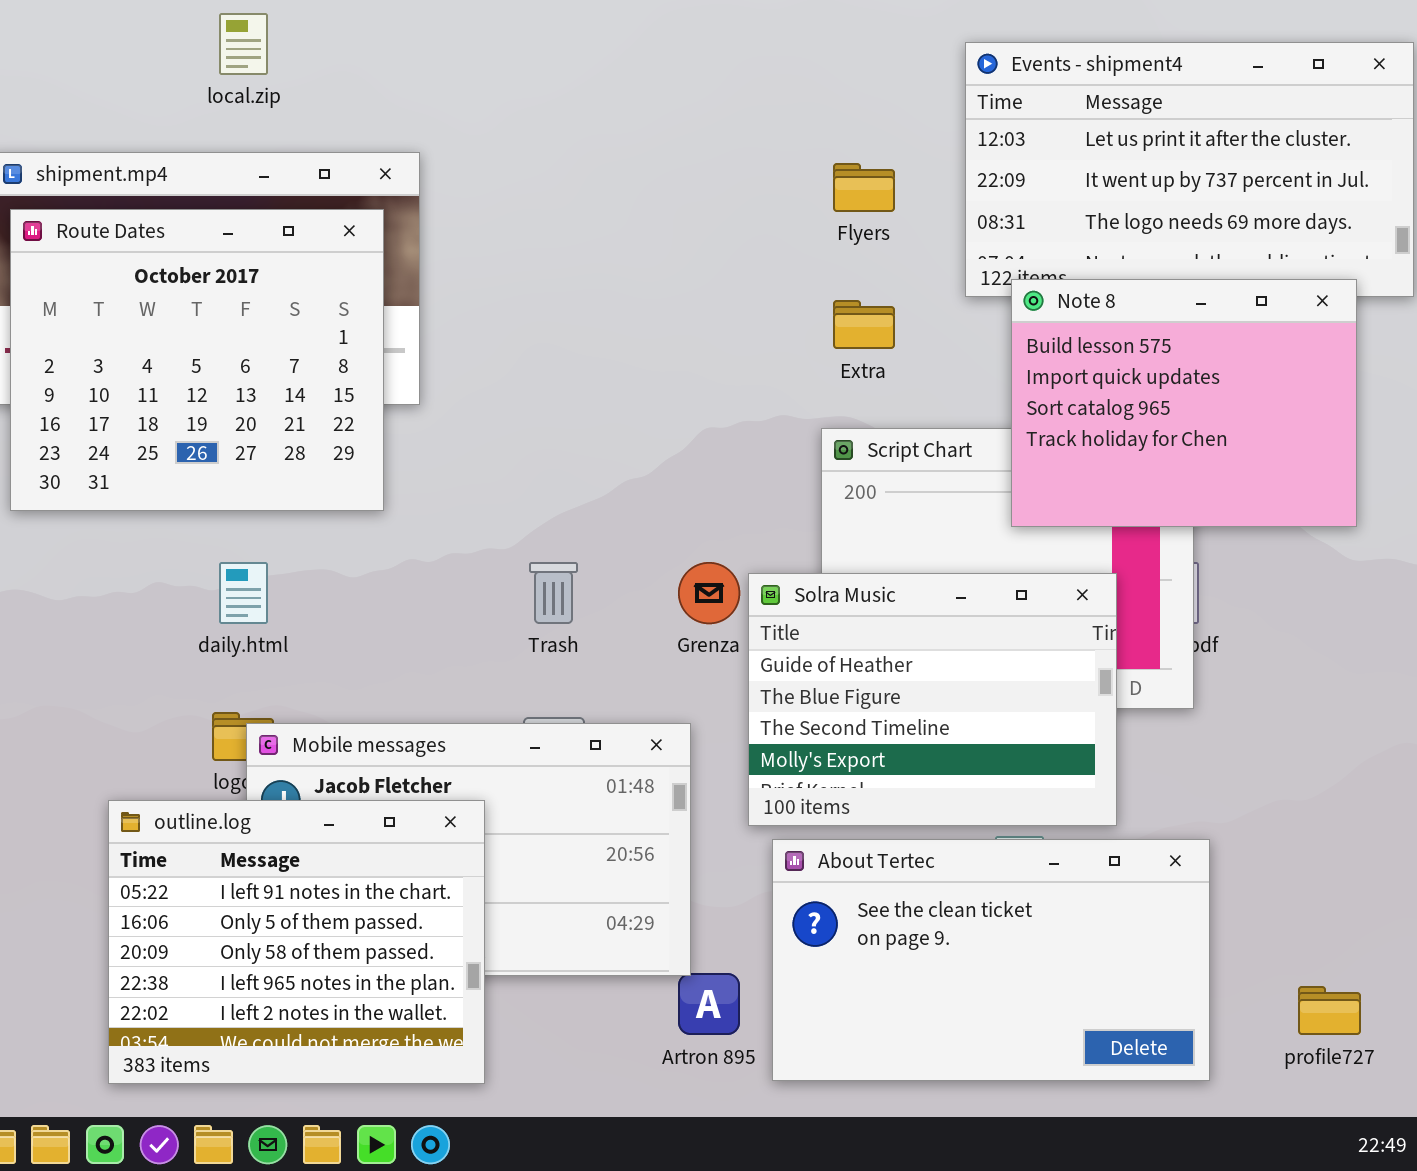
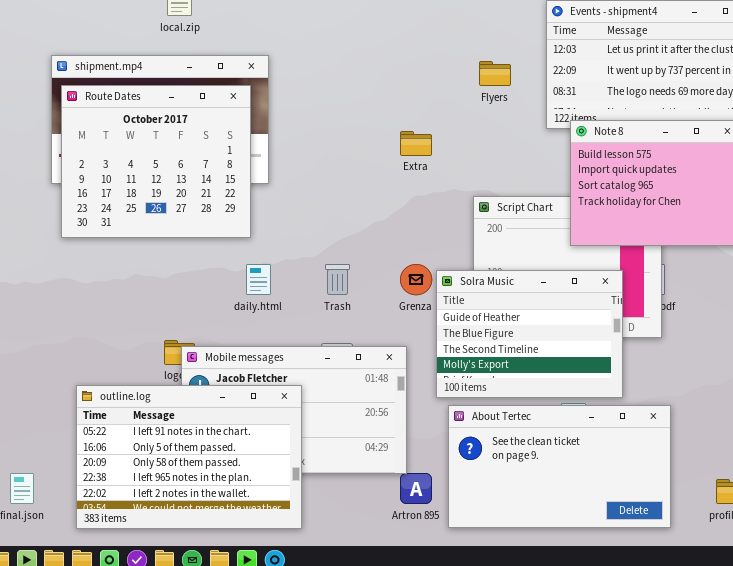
Extra: [833,300,895,349] -> [400,131,432,156], moved
daily.html: [219,562,268,624] -> [246,264,271,295], moved
outline.log: [108,800,485,1084] -> [76,385,302,529], resized

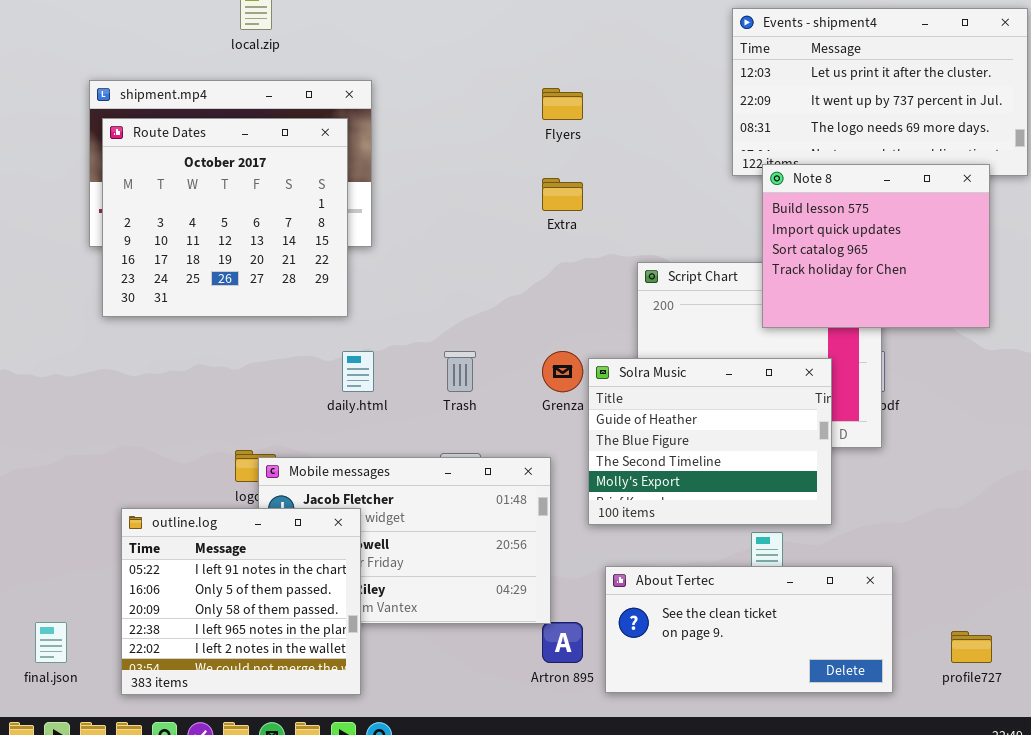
Flyers: [479,61,511,86] -> [542,88,583,120], moved
outline.log: [76,385,302,529] -> [121,508,361,695], resized
About Tertec: [448,405,671,528] -> [605,566,893,693], resized

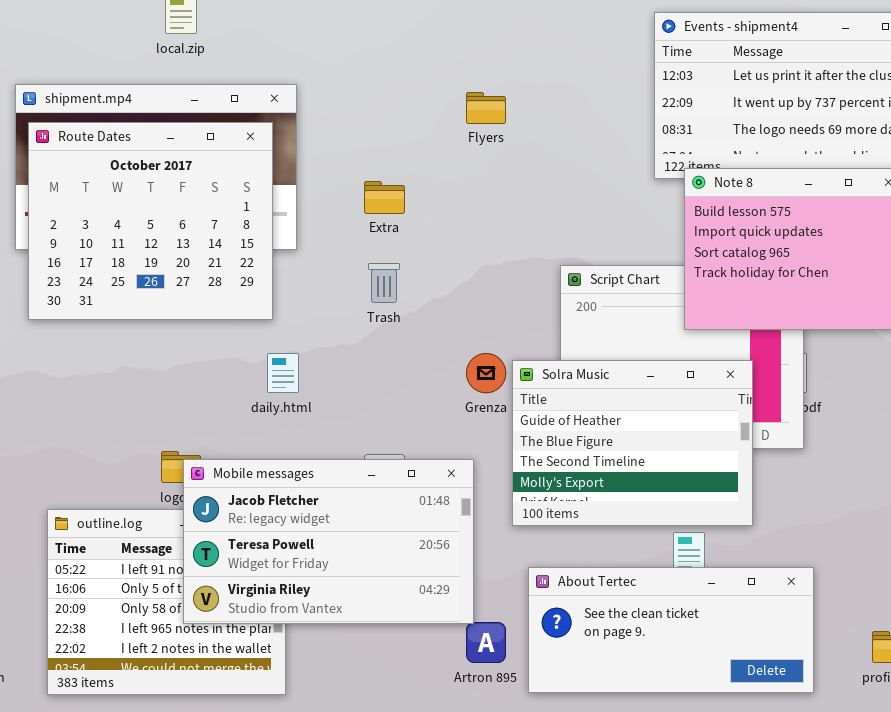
Extra: [542,178,583,211] -> [364,181,405,214], moved
Trash: [444,351,476,392] -> [368,263,400,303], moved
Mobile messages: [258,457,551,624] -> [183,459,474,624], raised

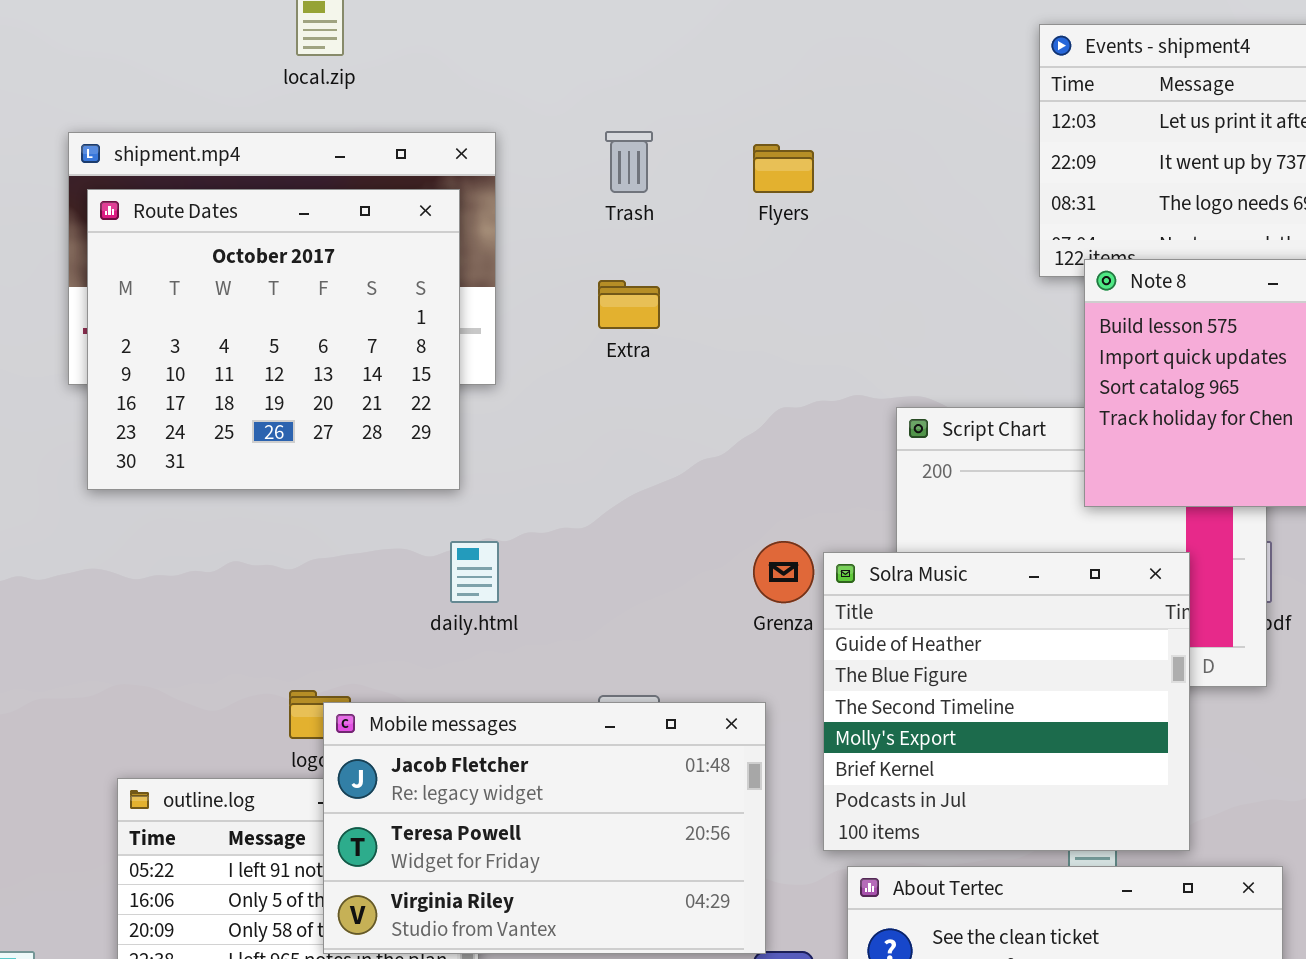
Trash: [368,263,400,303] -> [605,131,653,193], moved
Solra Music: [512,360,753,526] -> [823,552,1190,851], resized

